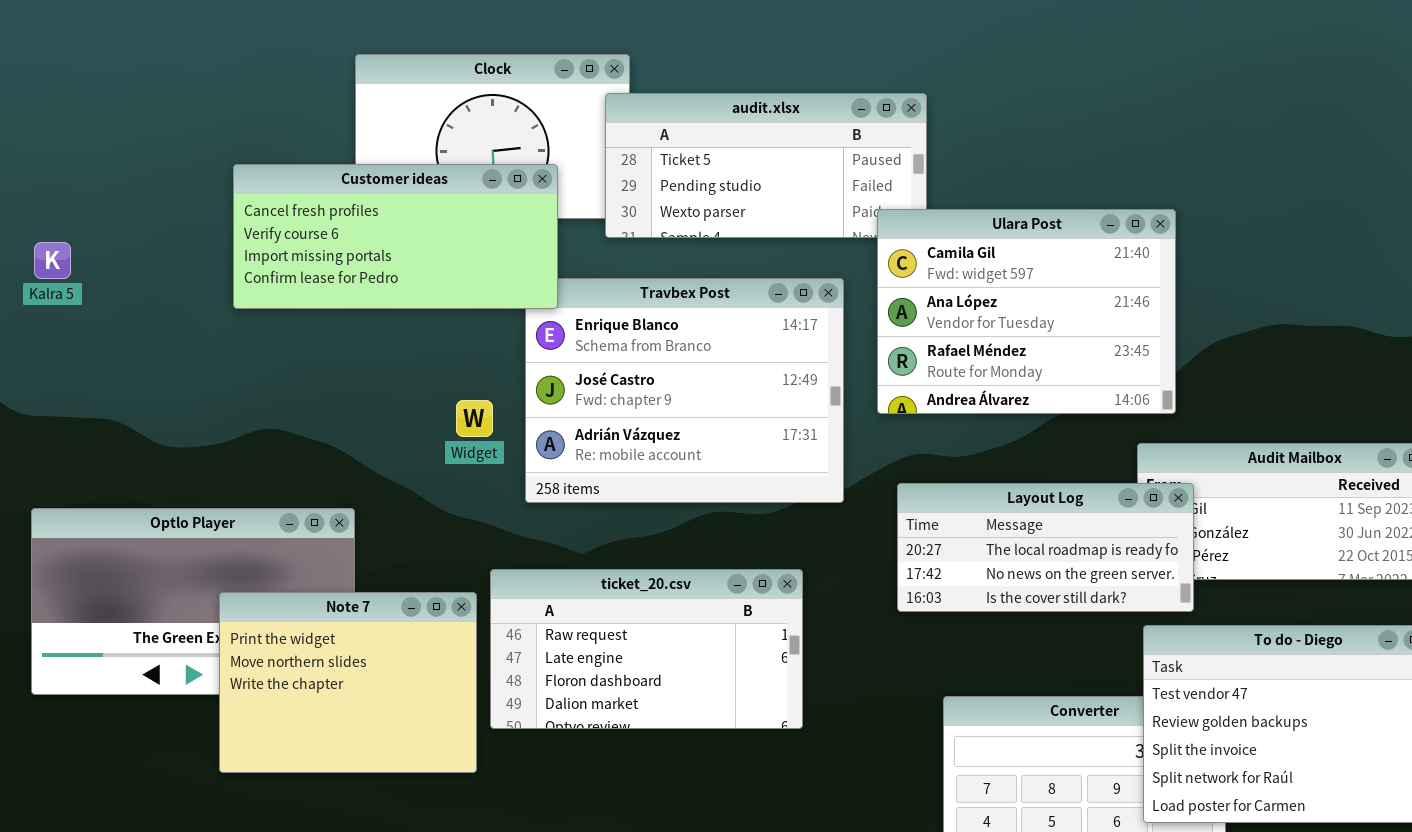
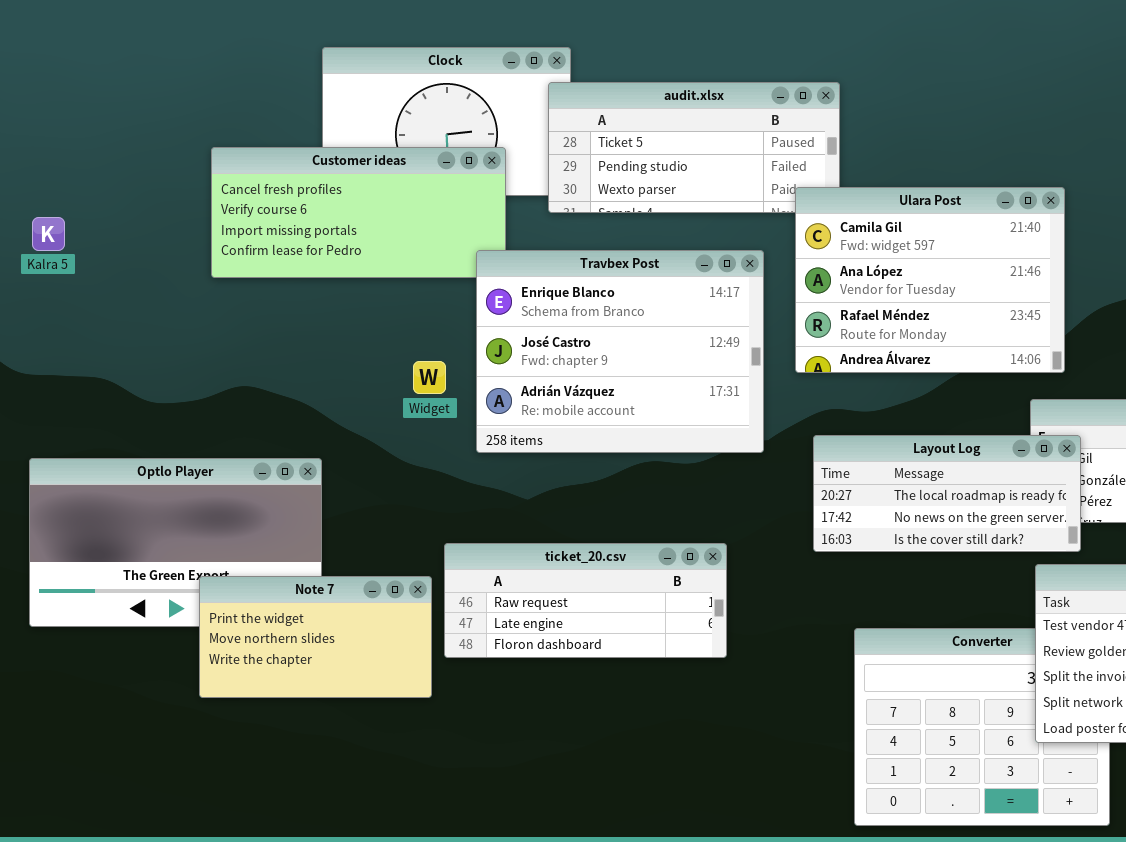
Travbex Post: [525,278,844,503] -> [476,250,764,453], raised
ticket_20.csv: [490,569,803,729] -> [444,543,727,658], resized
Note 7: [219,592,477,773] -> [199,576,432,698], resized

